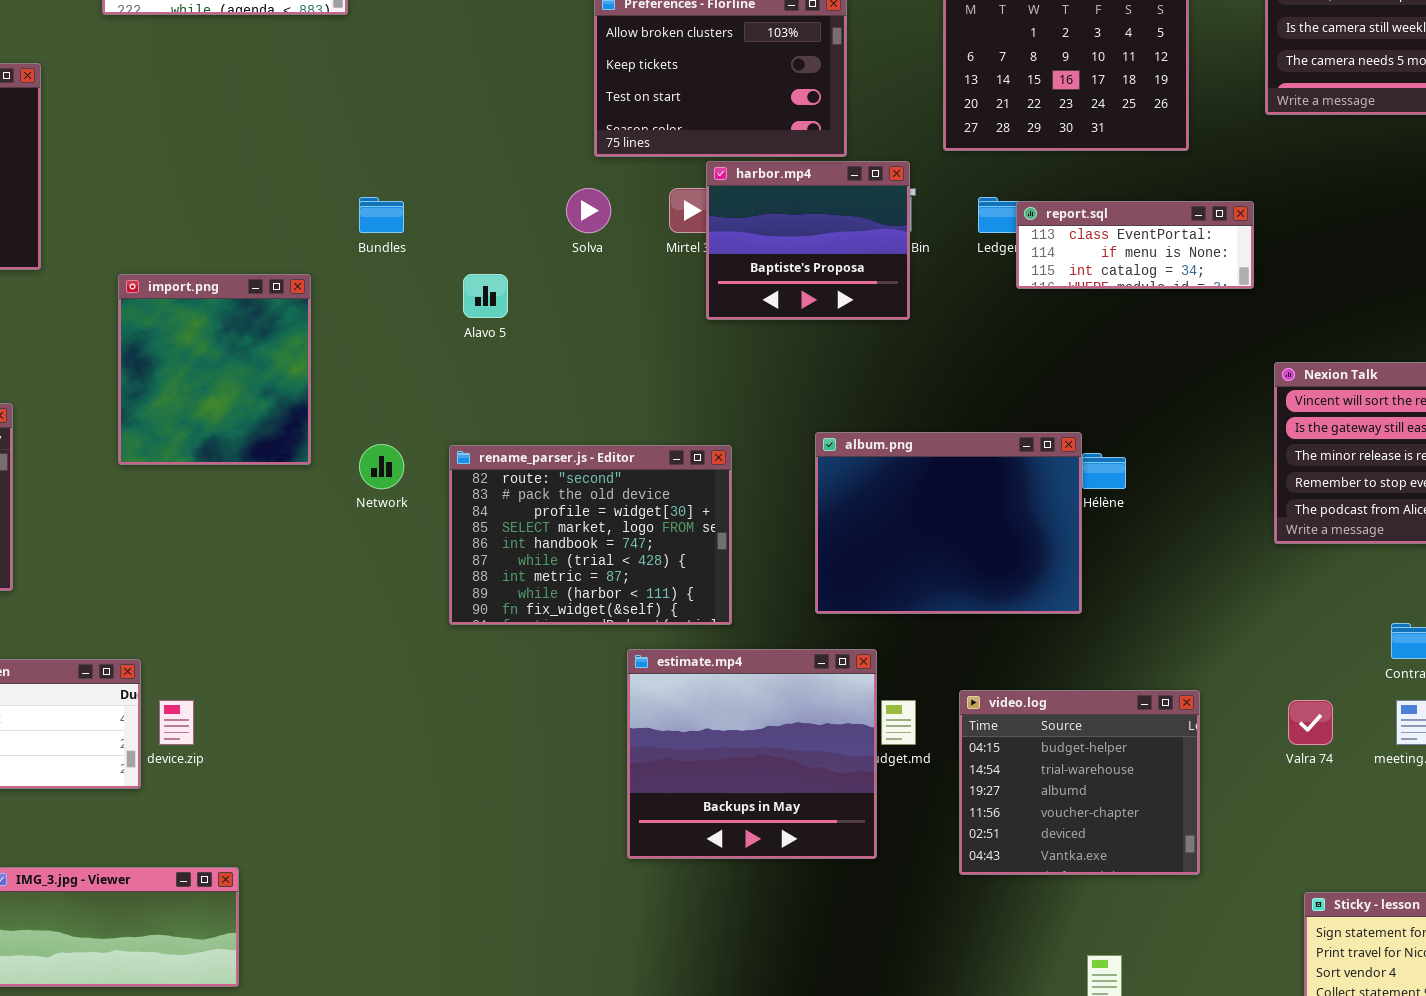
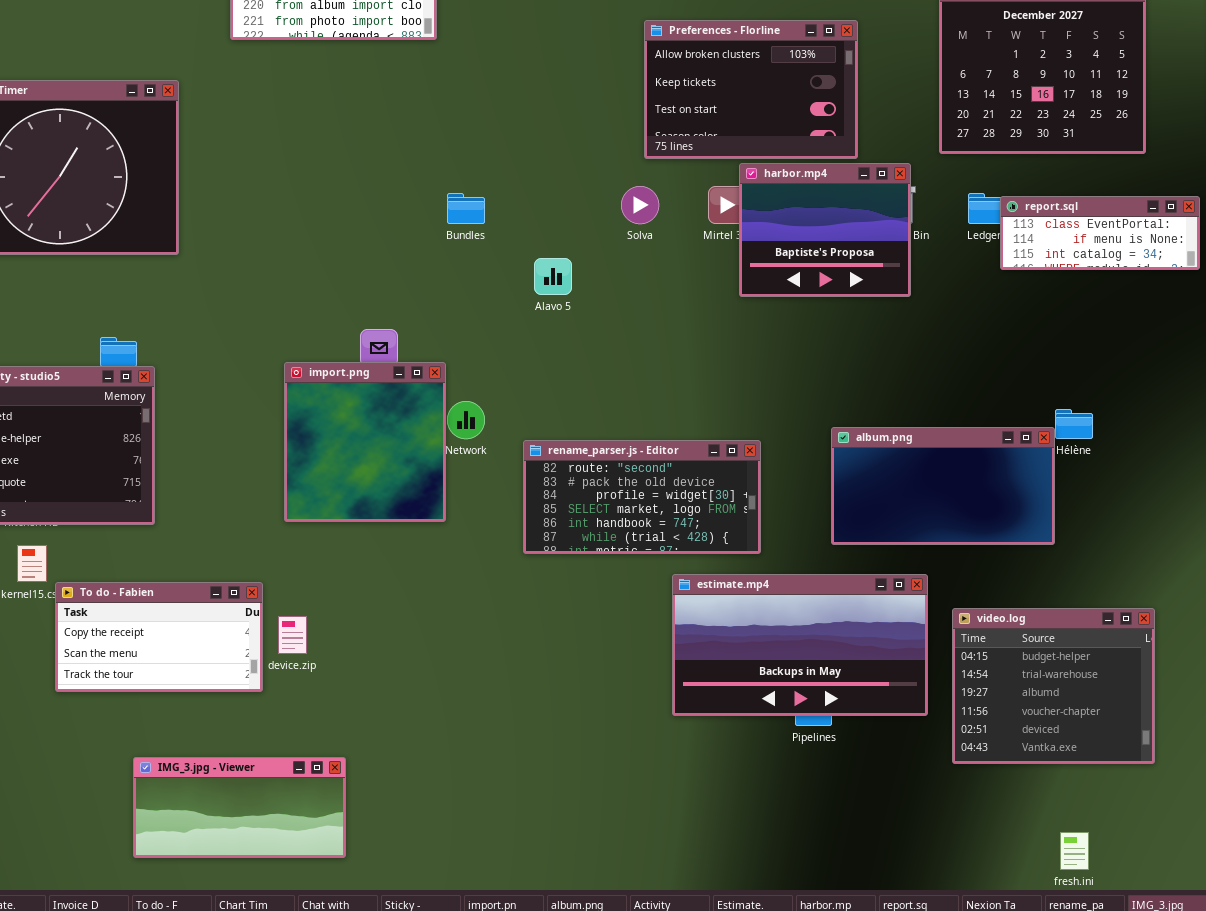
import.png: [118,274,311,465] -> [284,362,446,522], moved
album.png: [815,432,1082,614] -> [831,427,1055,545], resized
rename_parser.js - Editor: [449,445,732,625] -> [523,440,761,554], resized
estimate.mp4: [627,649,877,859] -> [672,574,928,716], resized

